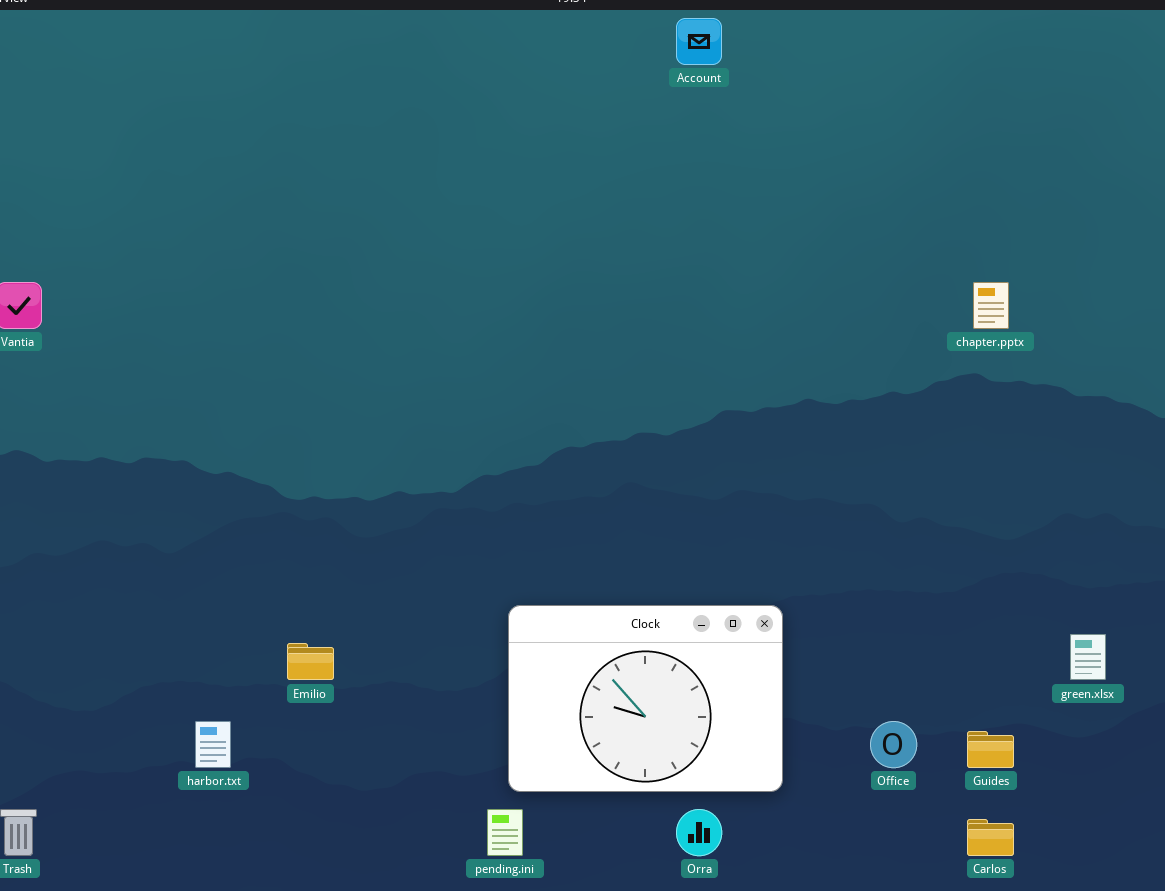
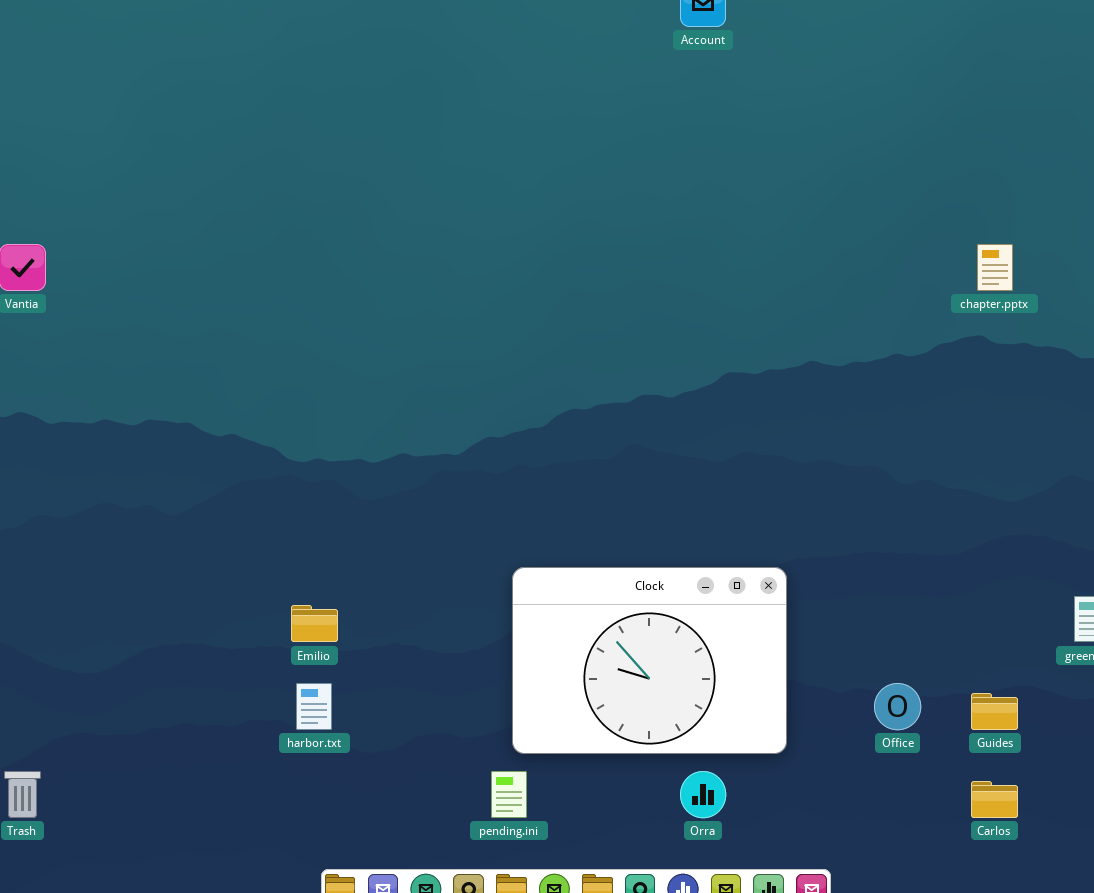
harbor.txt: [195,721,231,768] -> [296,683,332,730], moved

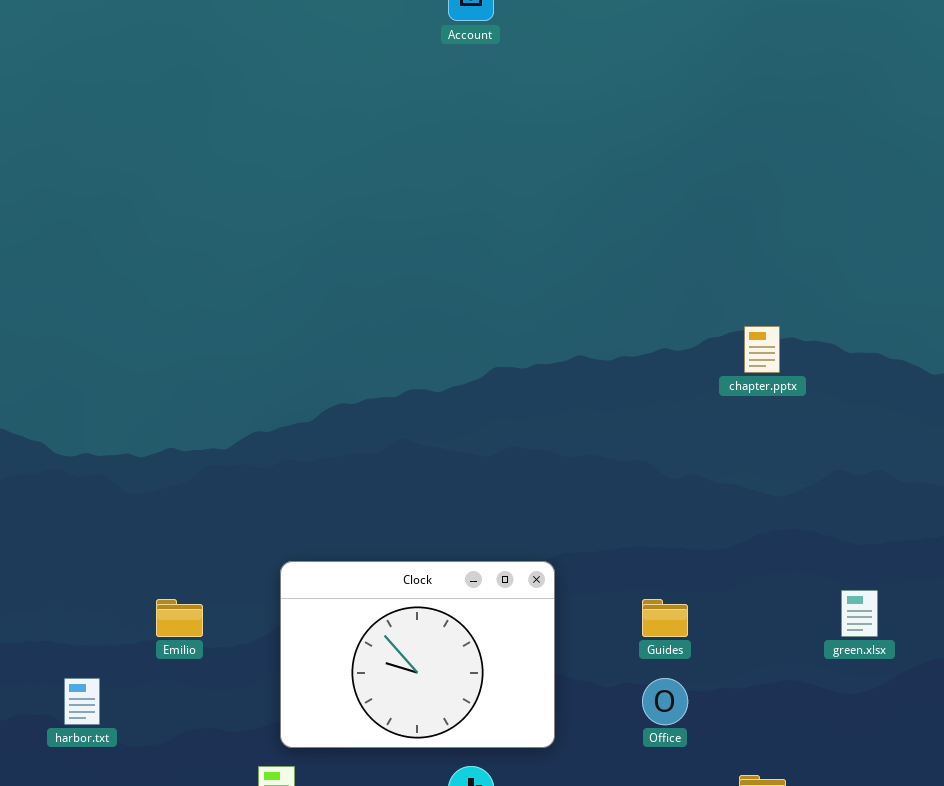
chapter.pptx: [977,244,1013,291] -> [744,326,780,373], moved
Emilio: [291,605,338,642] -> [156,599,203,637], moved
Guides: [971,693,1018,730] -> [642,599,688,637], moved

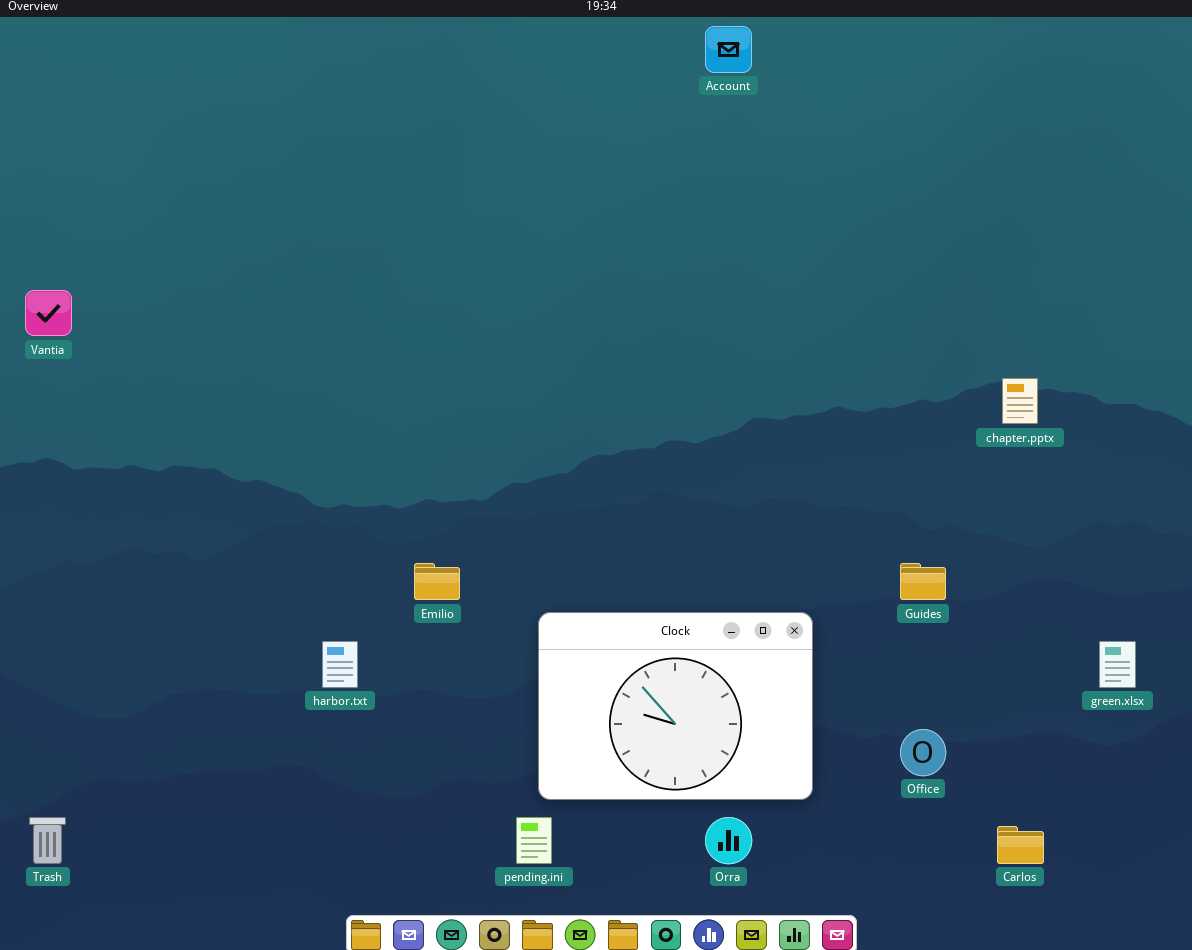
Emilio: [156,599,203,637] -> [414,563,460,600], moved
Guides: [642,599,688,637] -> [900,563,946,600], moved
harbor.txt: [64,678,100,725] -> [322,641,358,688], moved

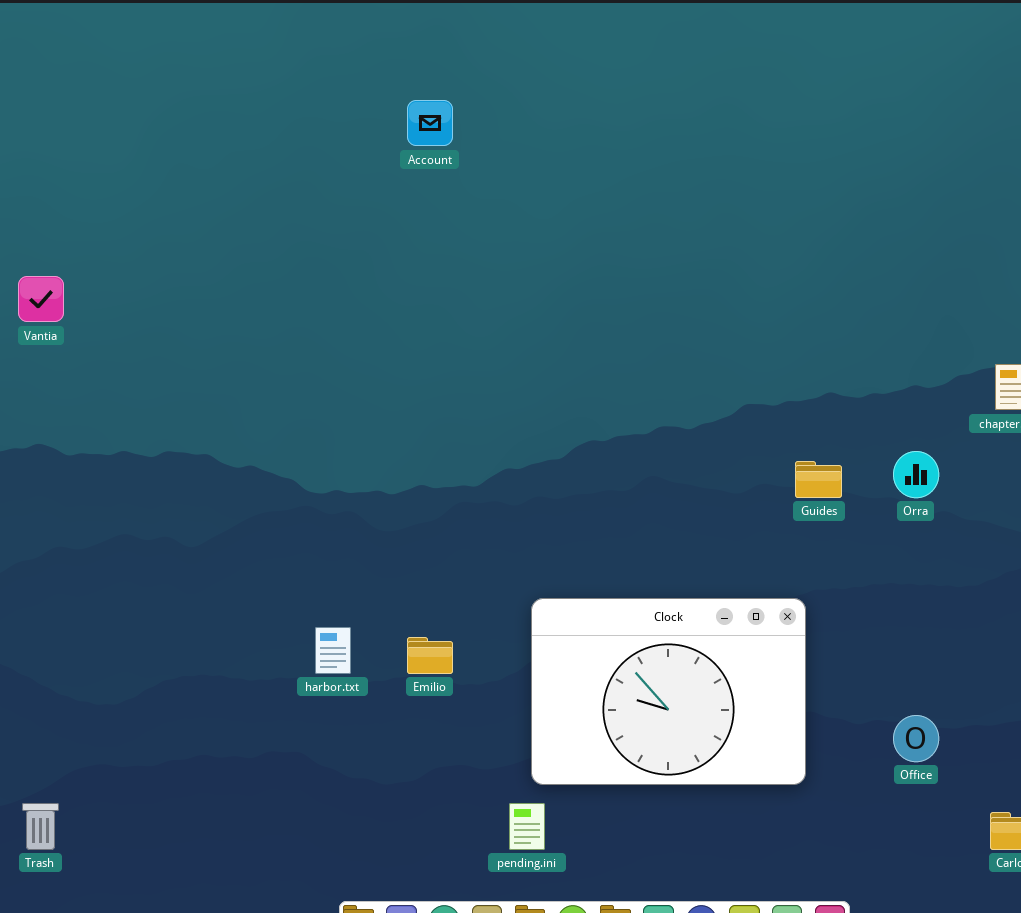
Account: [705,26,752,73] -> [407,100,453,146], moved
Emilio: [414,563,460,600] -> [407,637,453,674], moved
Guides: [900,563,946,600] -> [795,461,842,498], moved
Orra: [705,817,752,864] -> [893,451,939,498], moved

